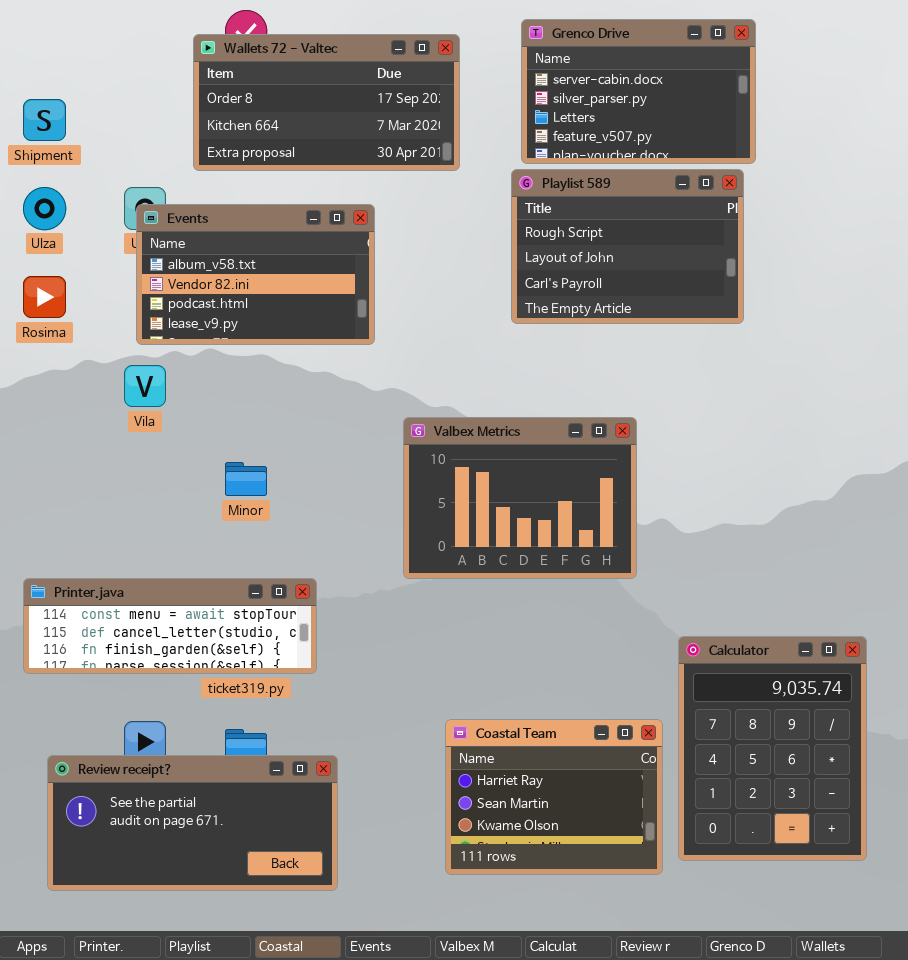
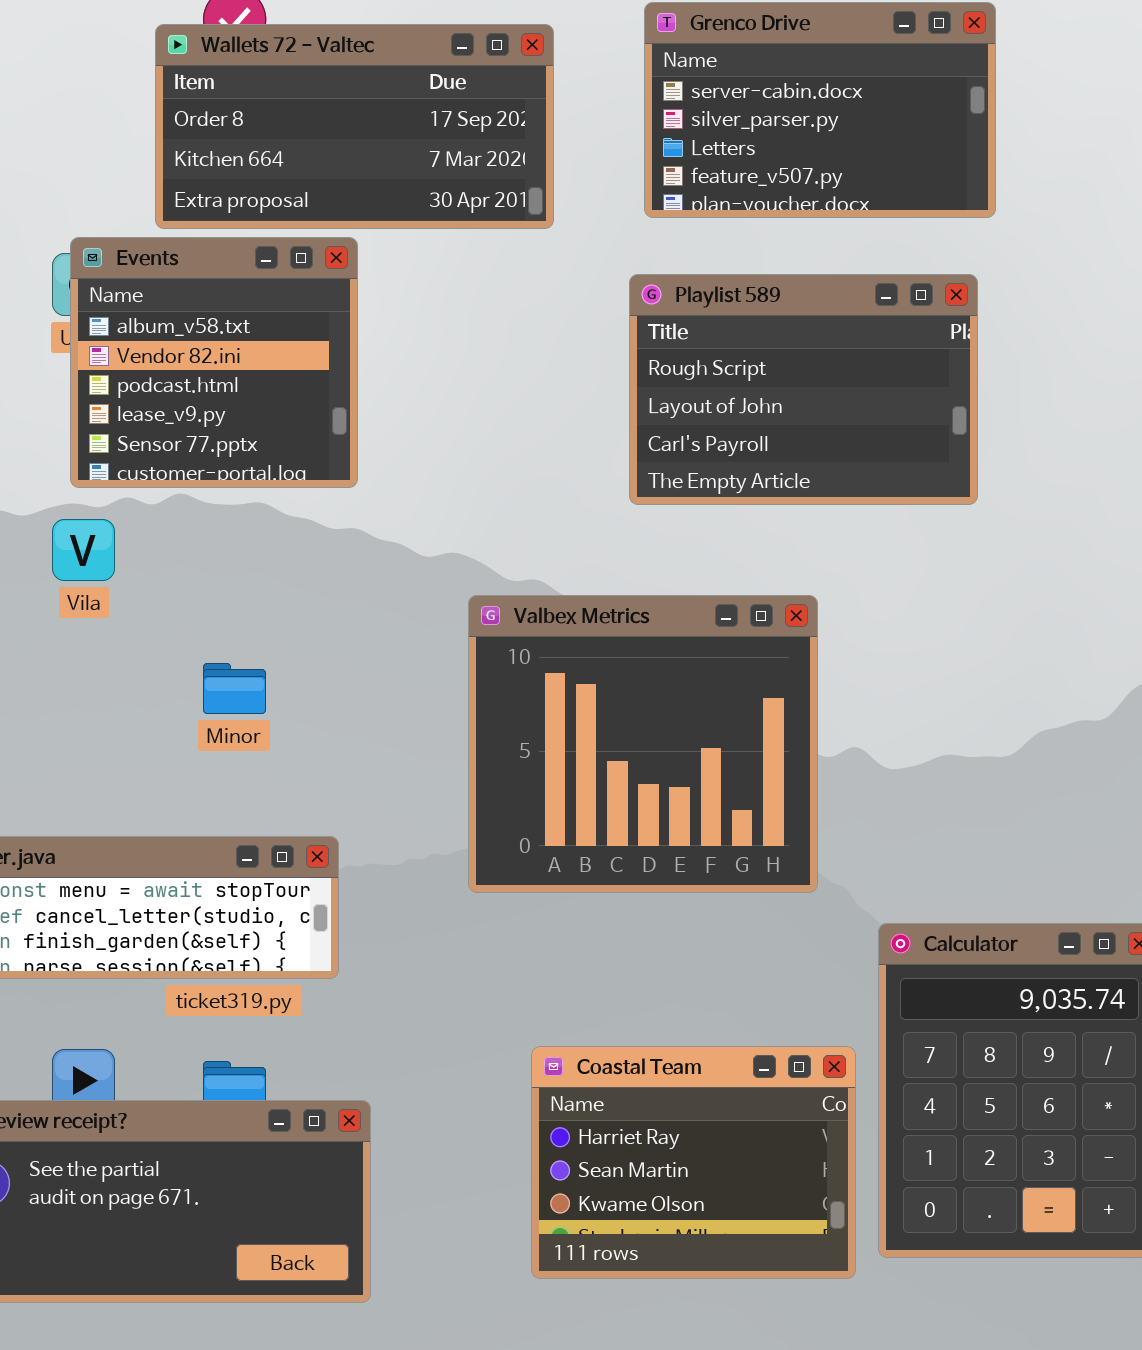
Playlist 589: [511,169,744,324] -> [629,274,978,505], moved
Events: [136,204,375,345] -> [70,237,358,488], resized
Valbex Metrics: [403,417,637,579] -> [468,595,818,893], resized

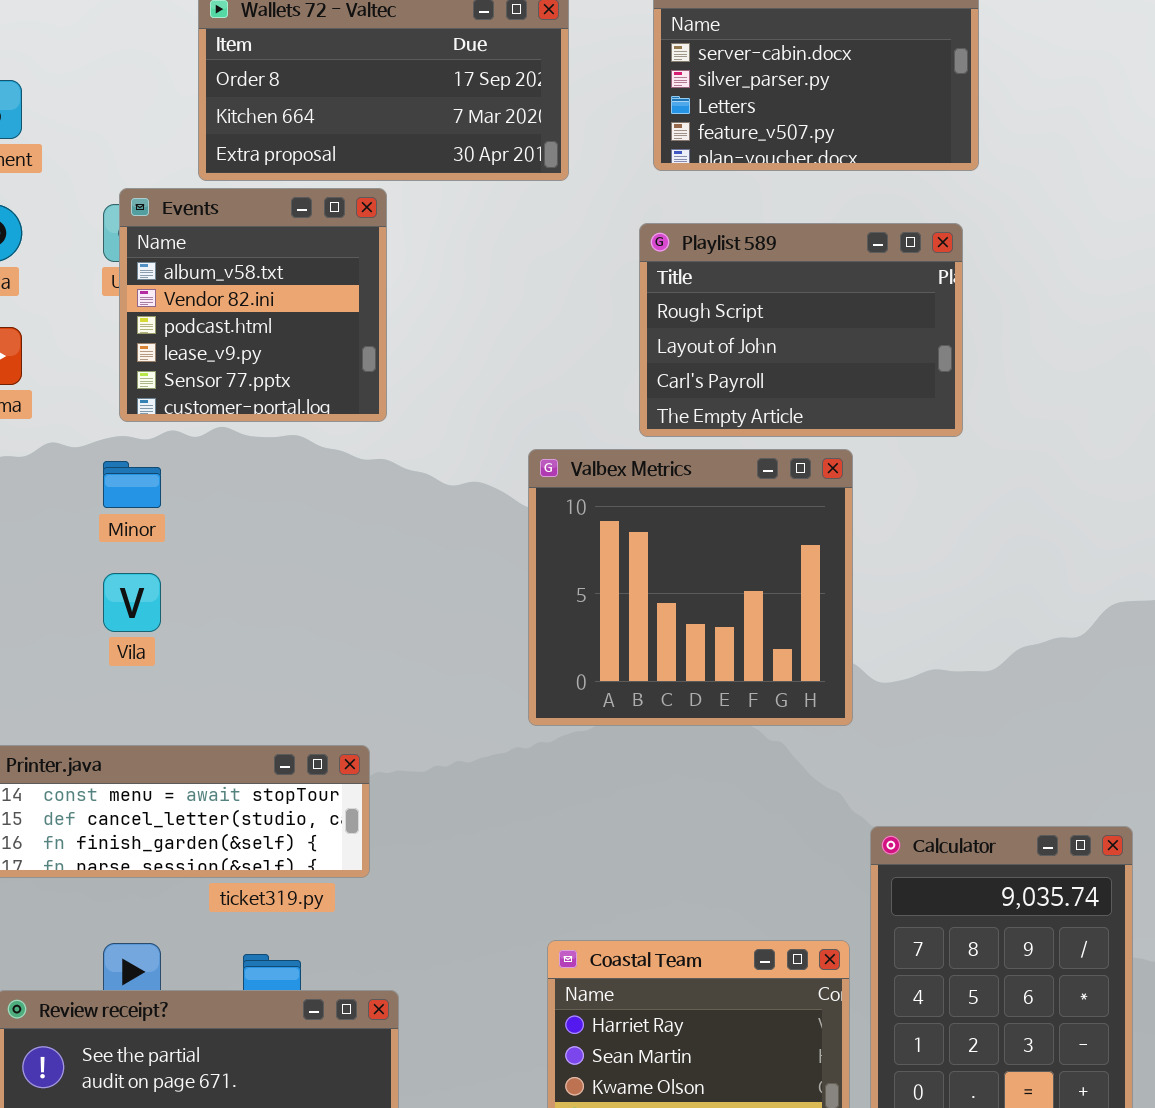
Vila: [52,519,115,581] -> [103,573,161,632], moved
Valbex Metrics: [468,595,818,893] -> [528,449,853,726], moved
Minor: [203,663,266,714] -> [103,461,161,508], moved

